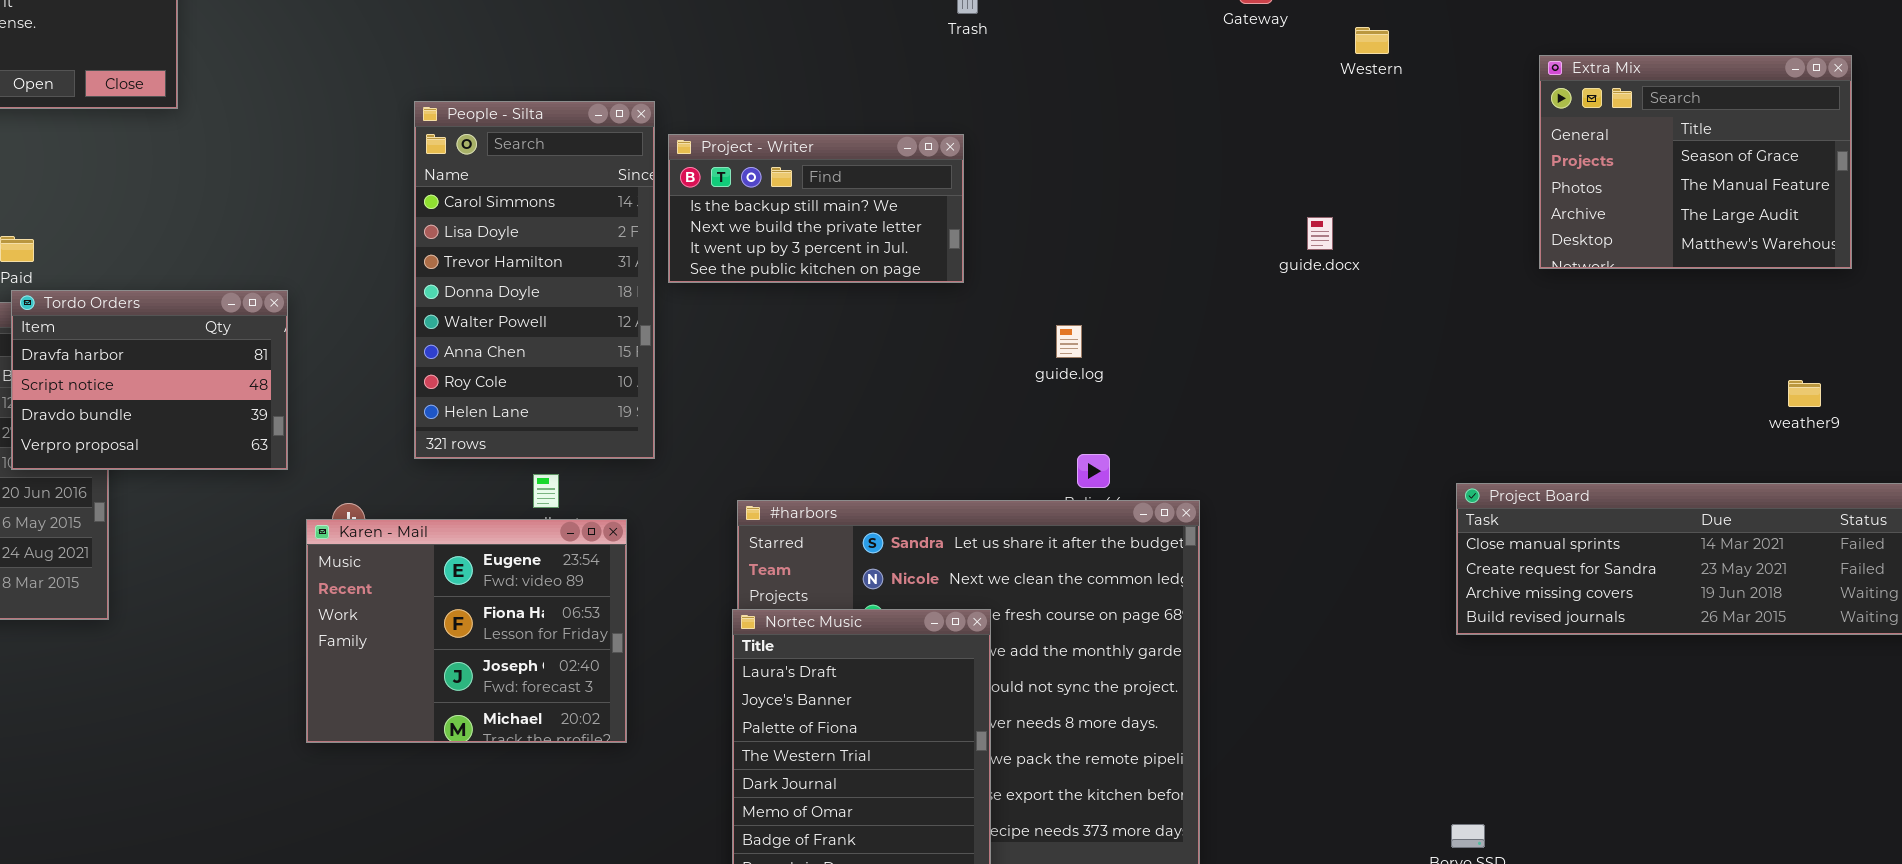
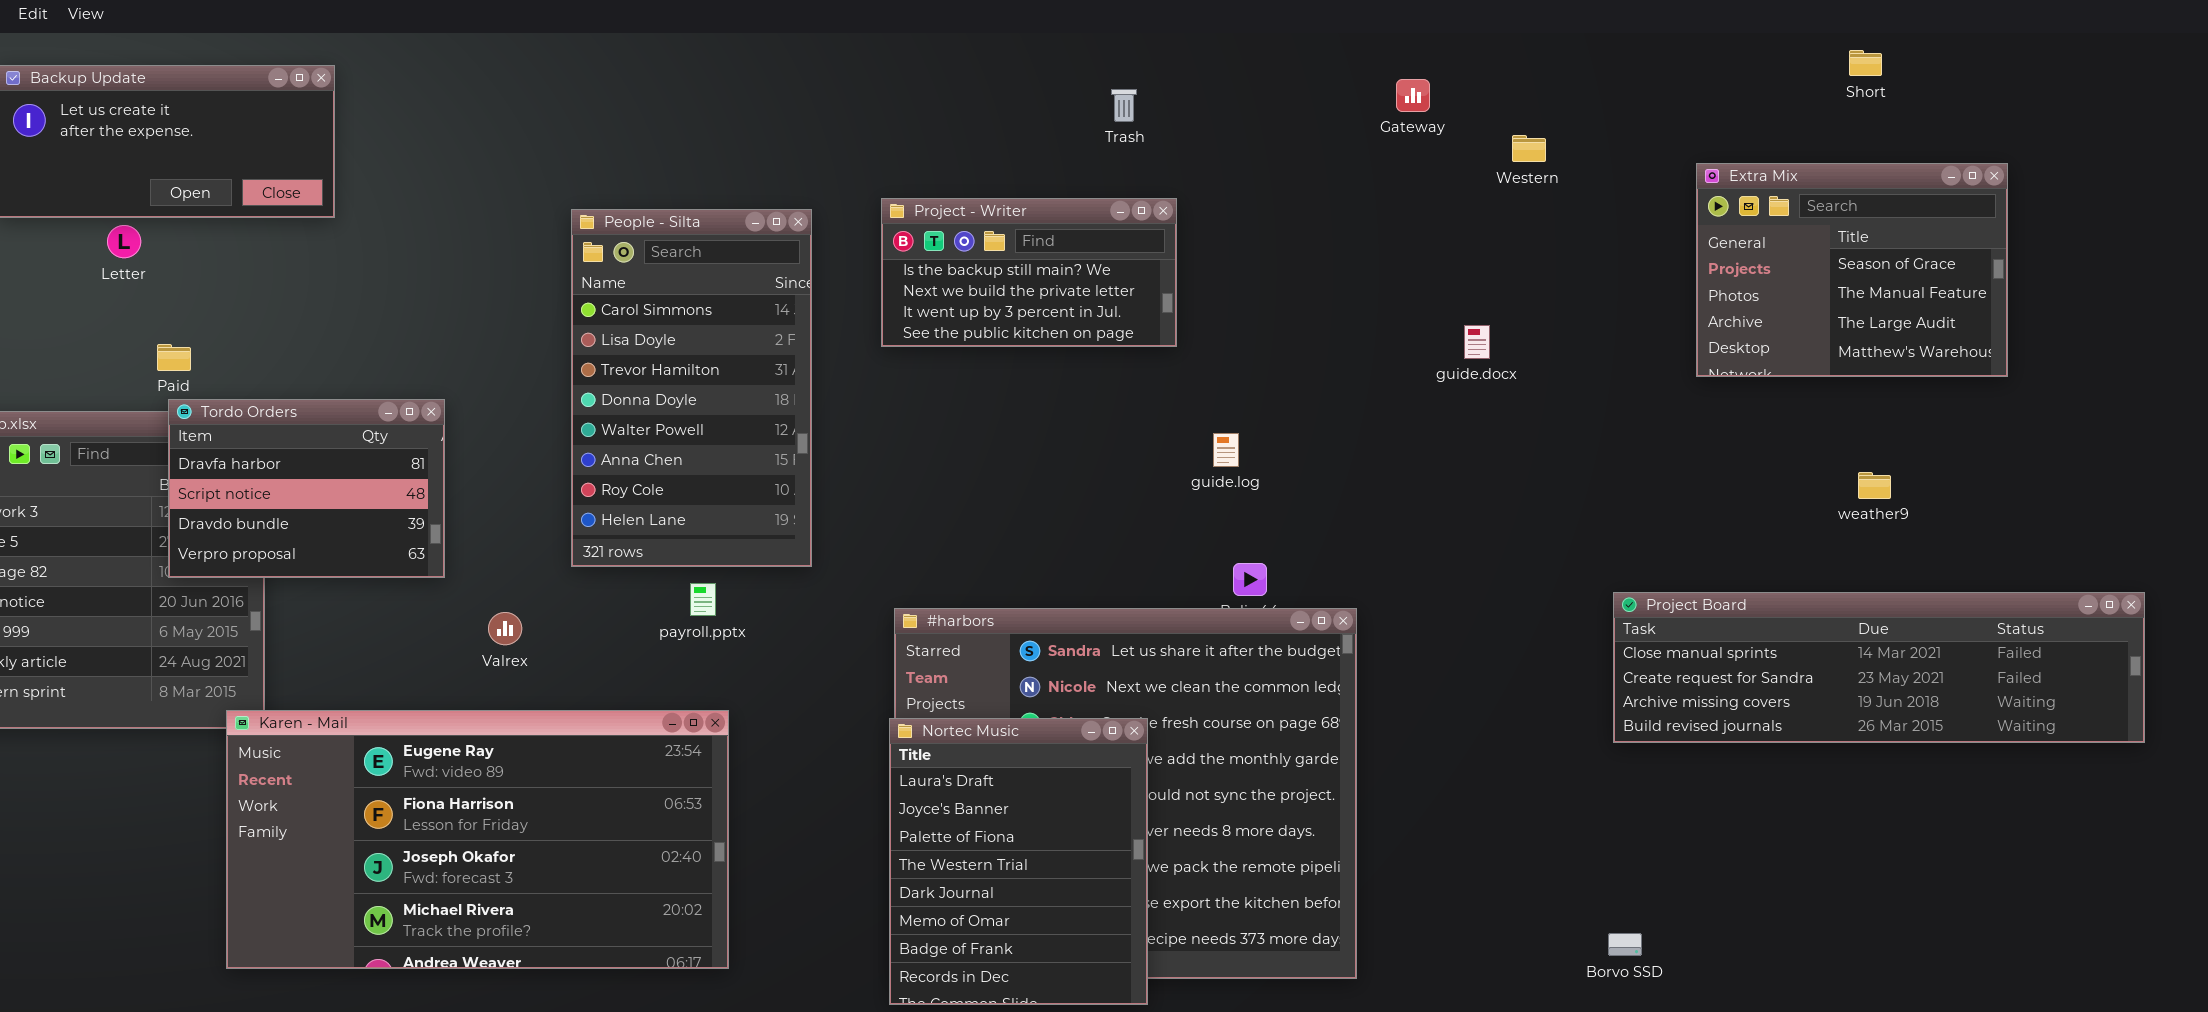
Project - Writer: [668,134,964,283] -> [881,198,1177,347], moved
weather9: [1788,380,1821,407] -> [1858,472,1891,499], moved
Karen - Mail: [306,519,627,743] -> [226,710,729,969], moved, resized

